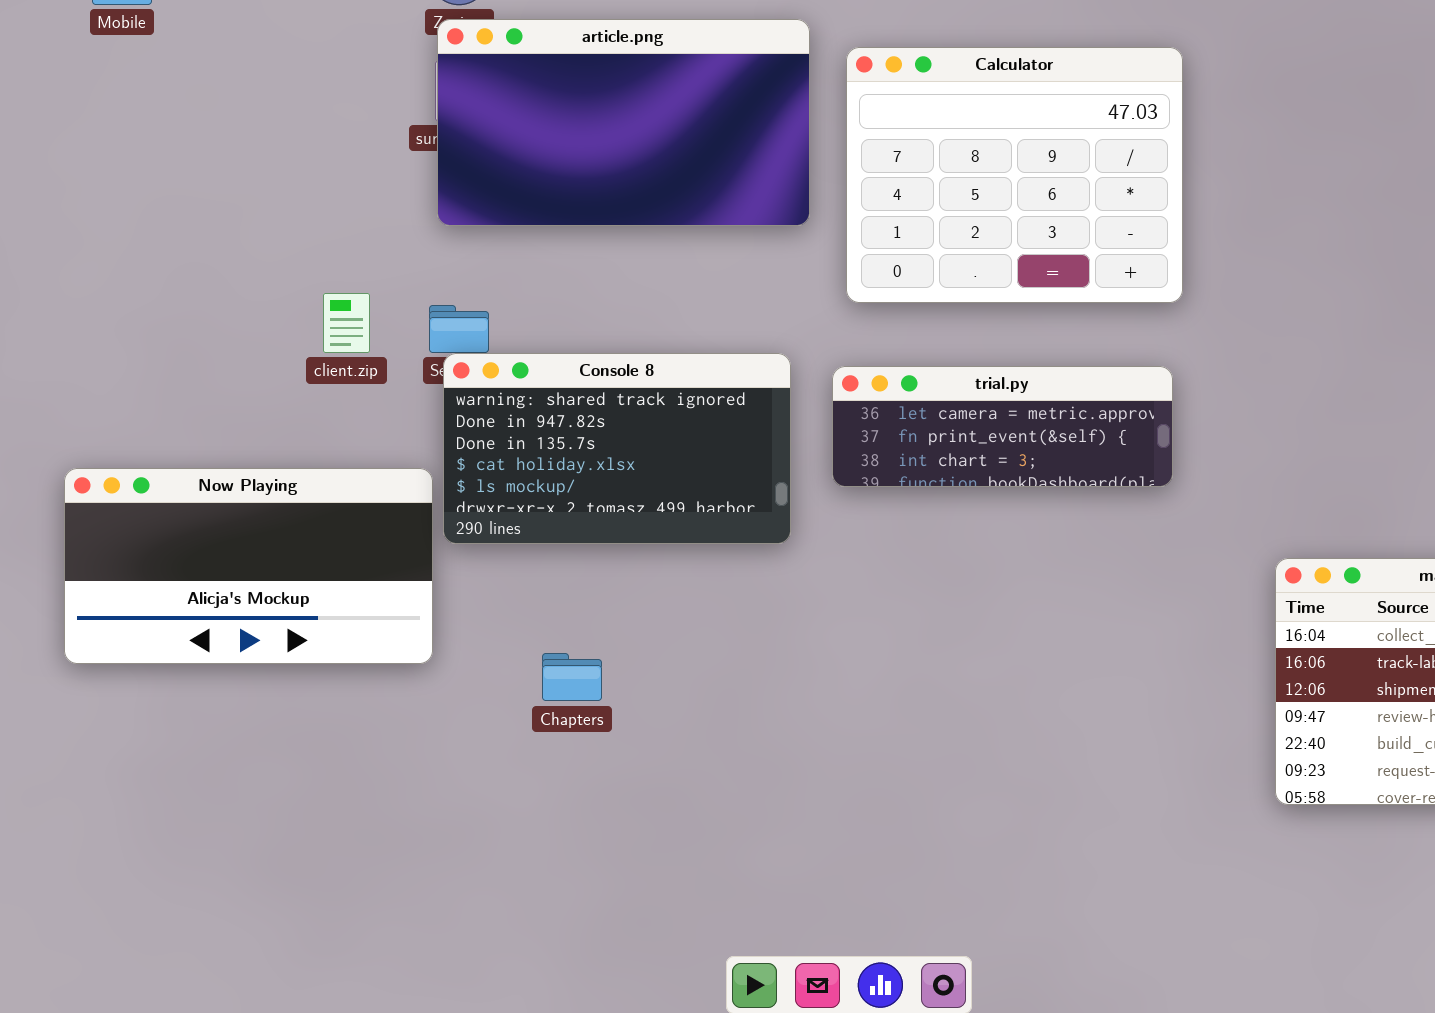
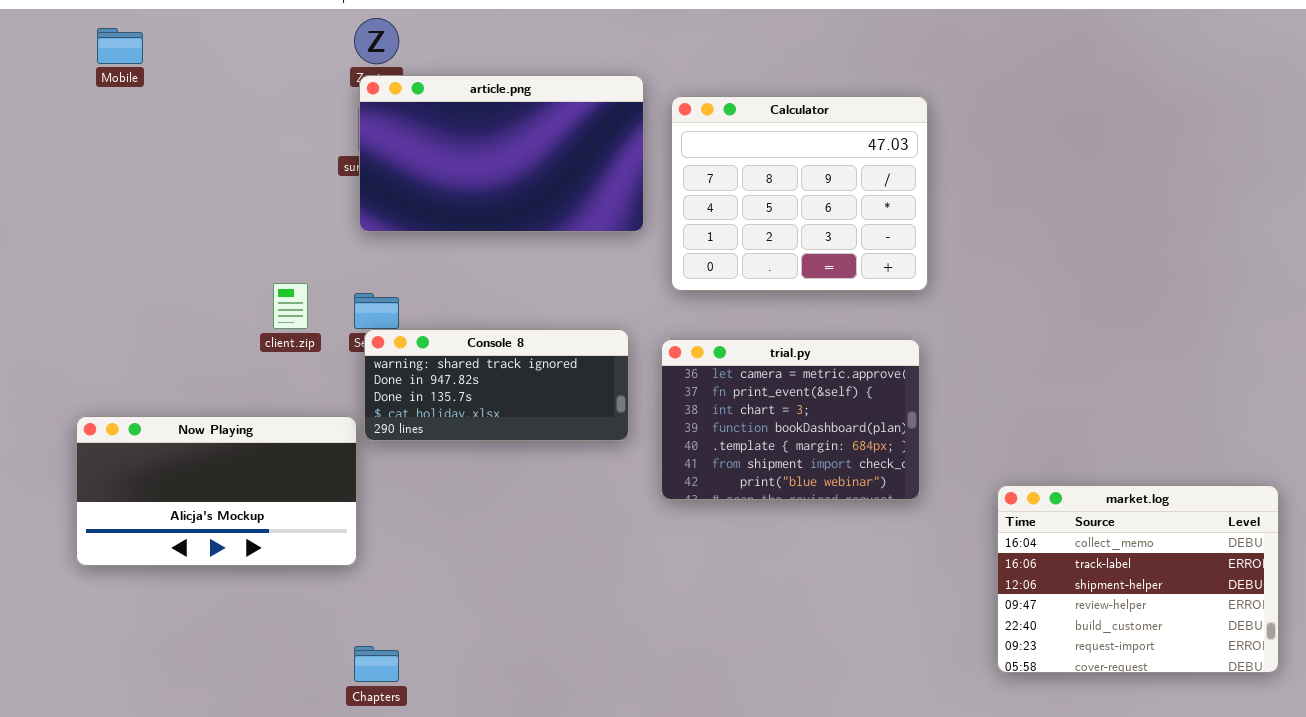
Console 8: [443,353,791,544] -> [364,329,629,441], resized
trial.py: [832,366,1173,487] -> [661,339,920,500], resized
Chapters: [542,653,602,701] -> [354,646,399,682], moved

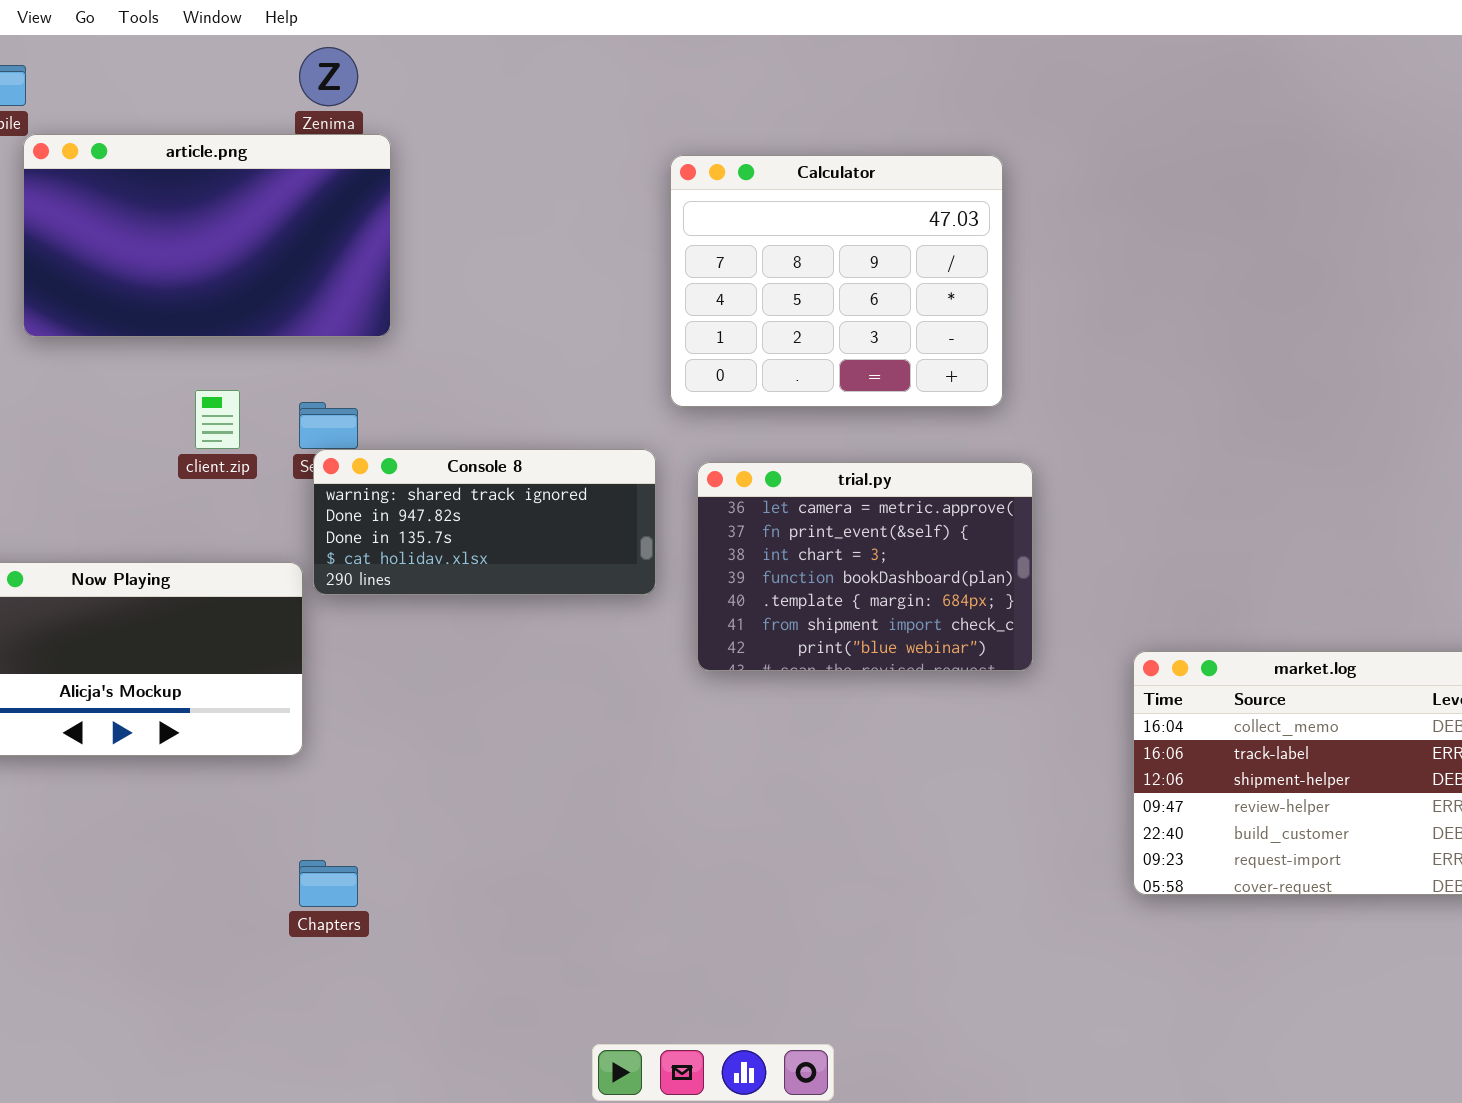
article.png: [359,75,644,232] -> [23,134,391,337], moved
Calculator: [671,96,928,291] -> [670,155,1003,407], moved

